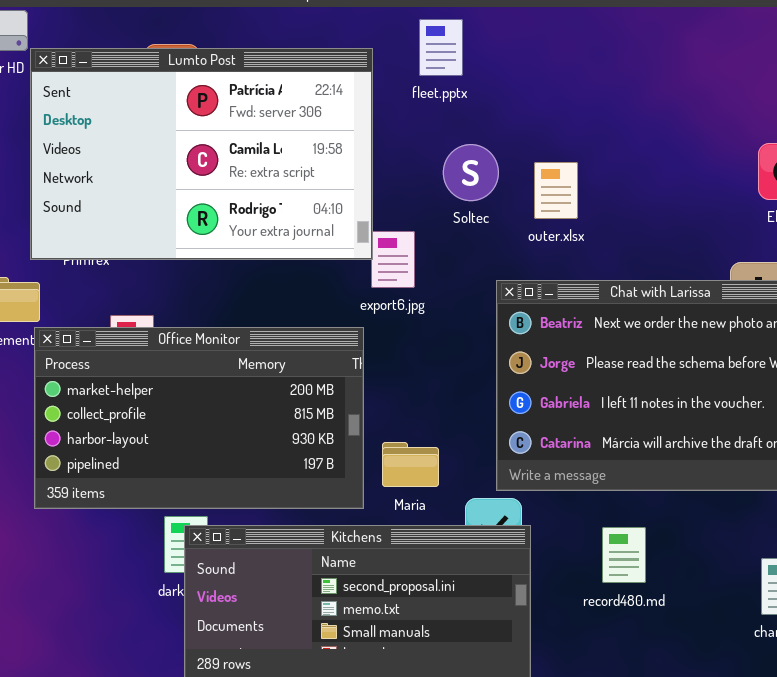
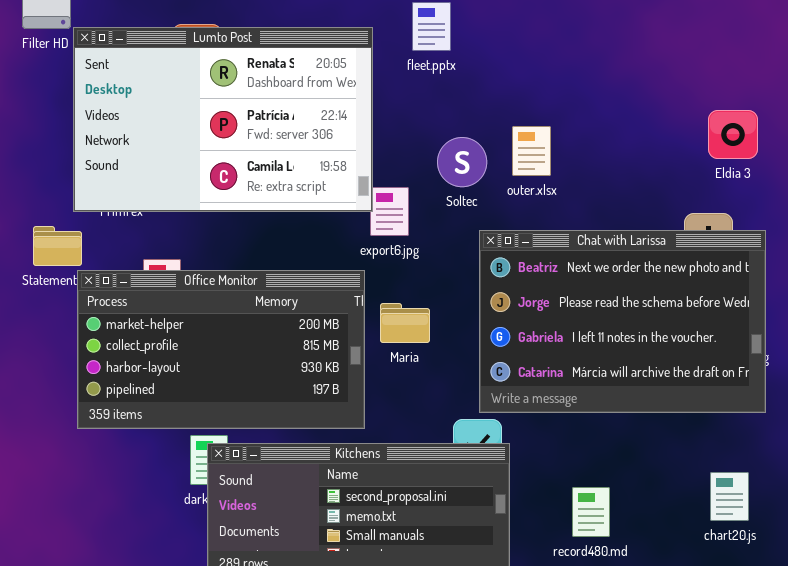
Lumto Post: [30,48,373,260] -> [73,27,373,212], scrolled up 1 row
Soltec: [443,144,499,201] -> [437,137,487,187], moved
Maria: [382,442,439,487] -> [380,303,430,343], moved
record480.md: [602,527,646,583] -> [572,487,610,537], moved

